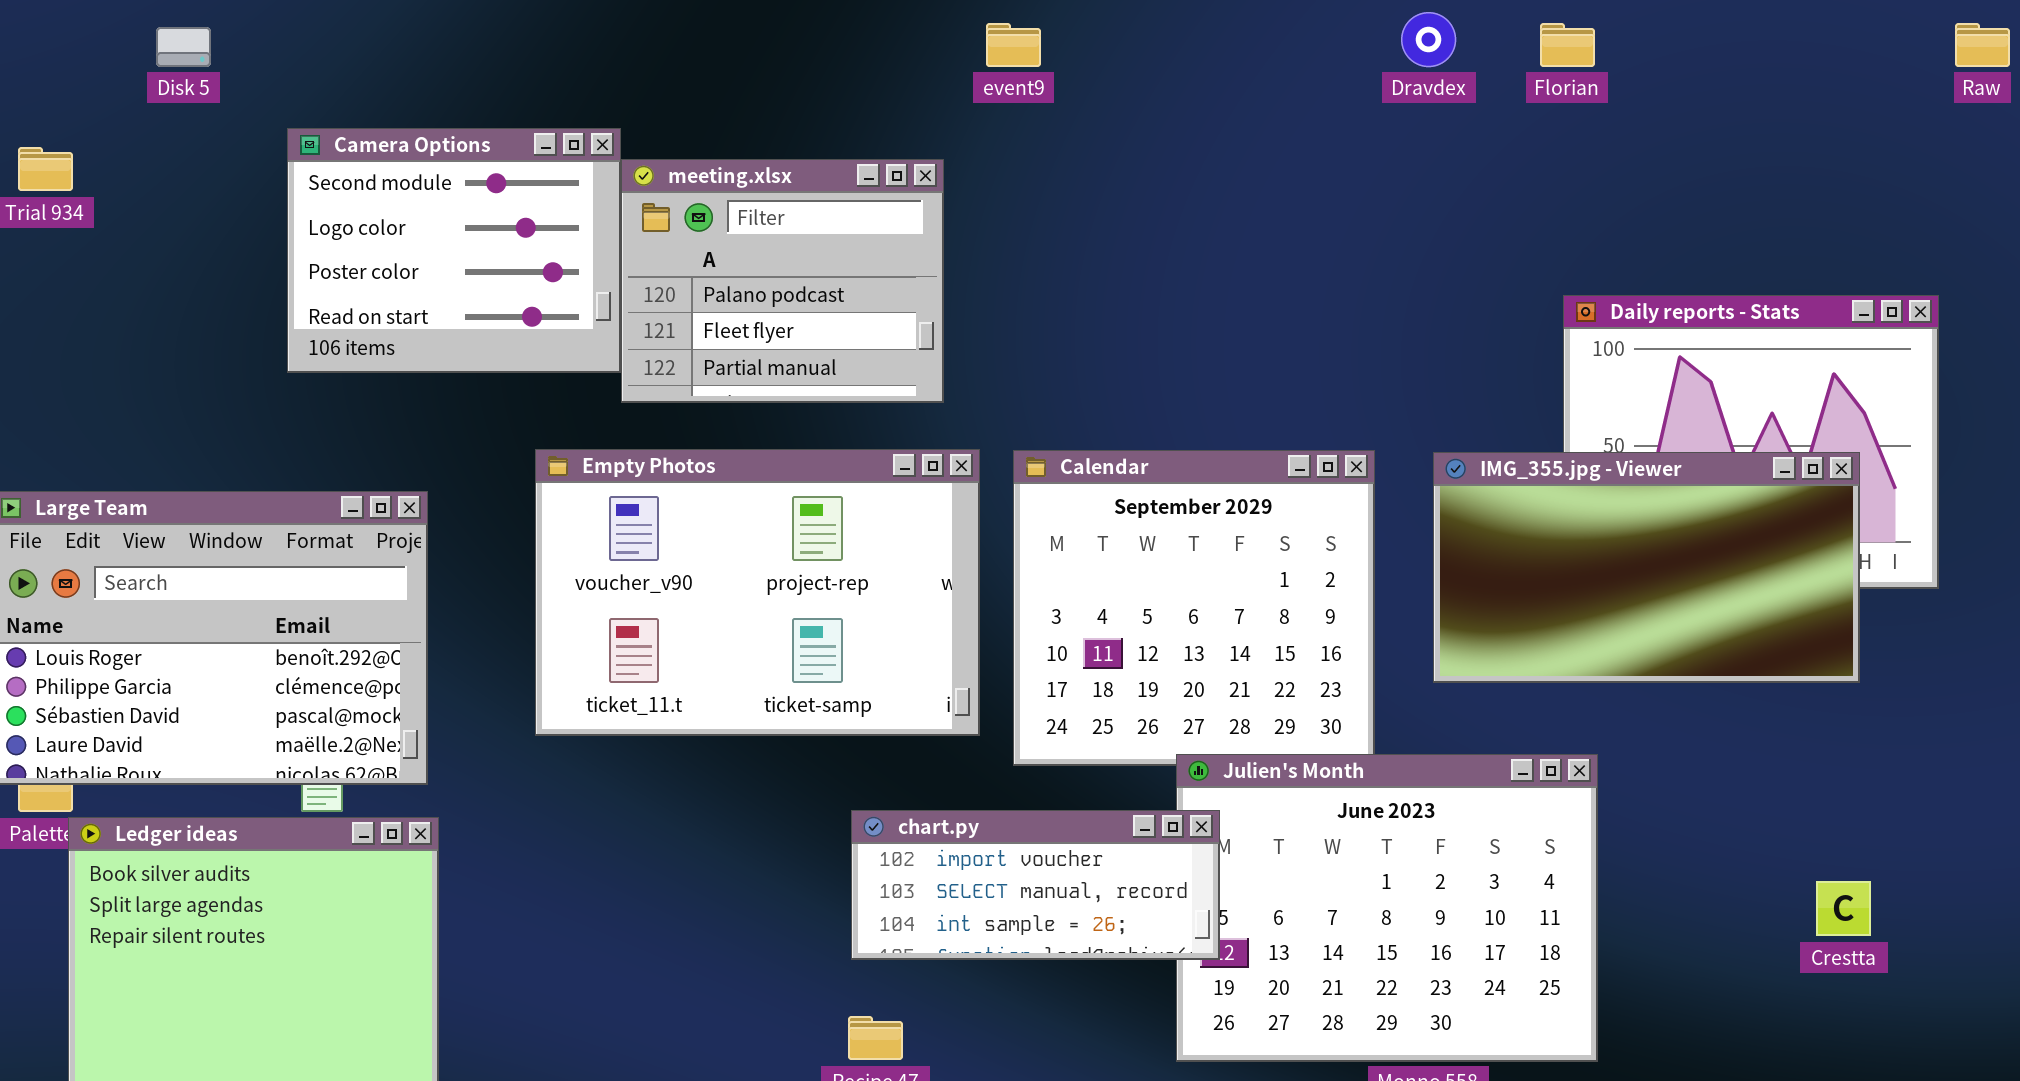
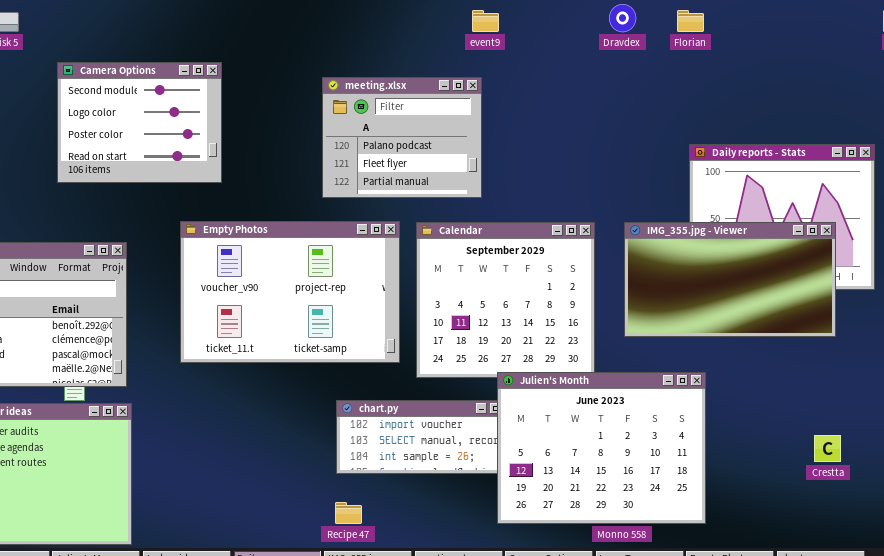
event9: [986,23,1041,67] -> [472,10,499,32], moved
meeting.xlsx: [621,159,944,403] -> [322,77,482,198], moved
Julien's Month: [1176,754,1598,1062] -> [497,372,706,524], raised

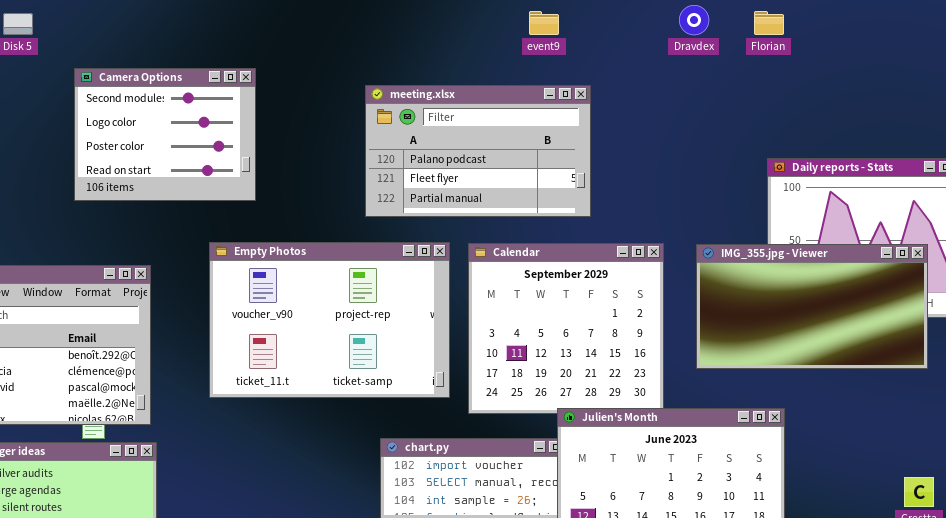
meeting.xlsx: [322,77,482,198] -> [365,85,591,217], resized

